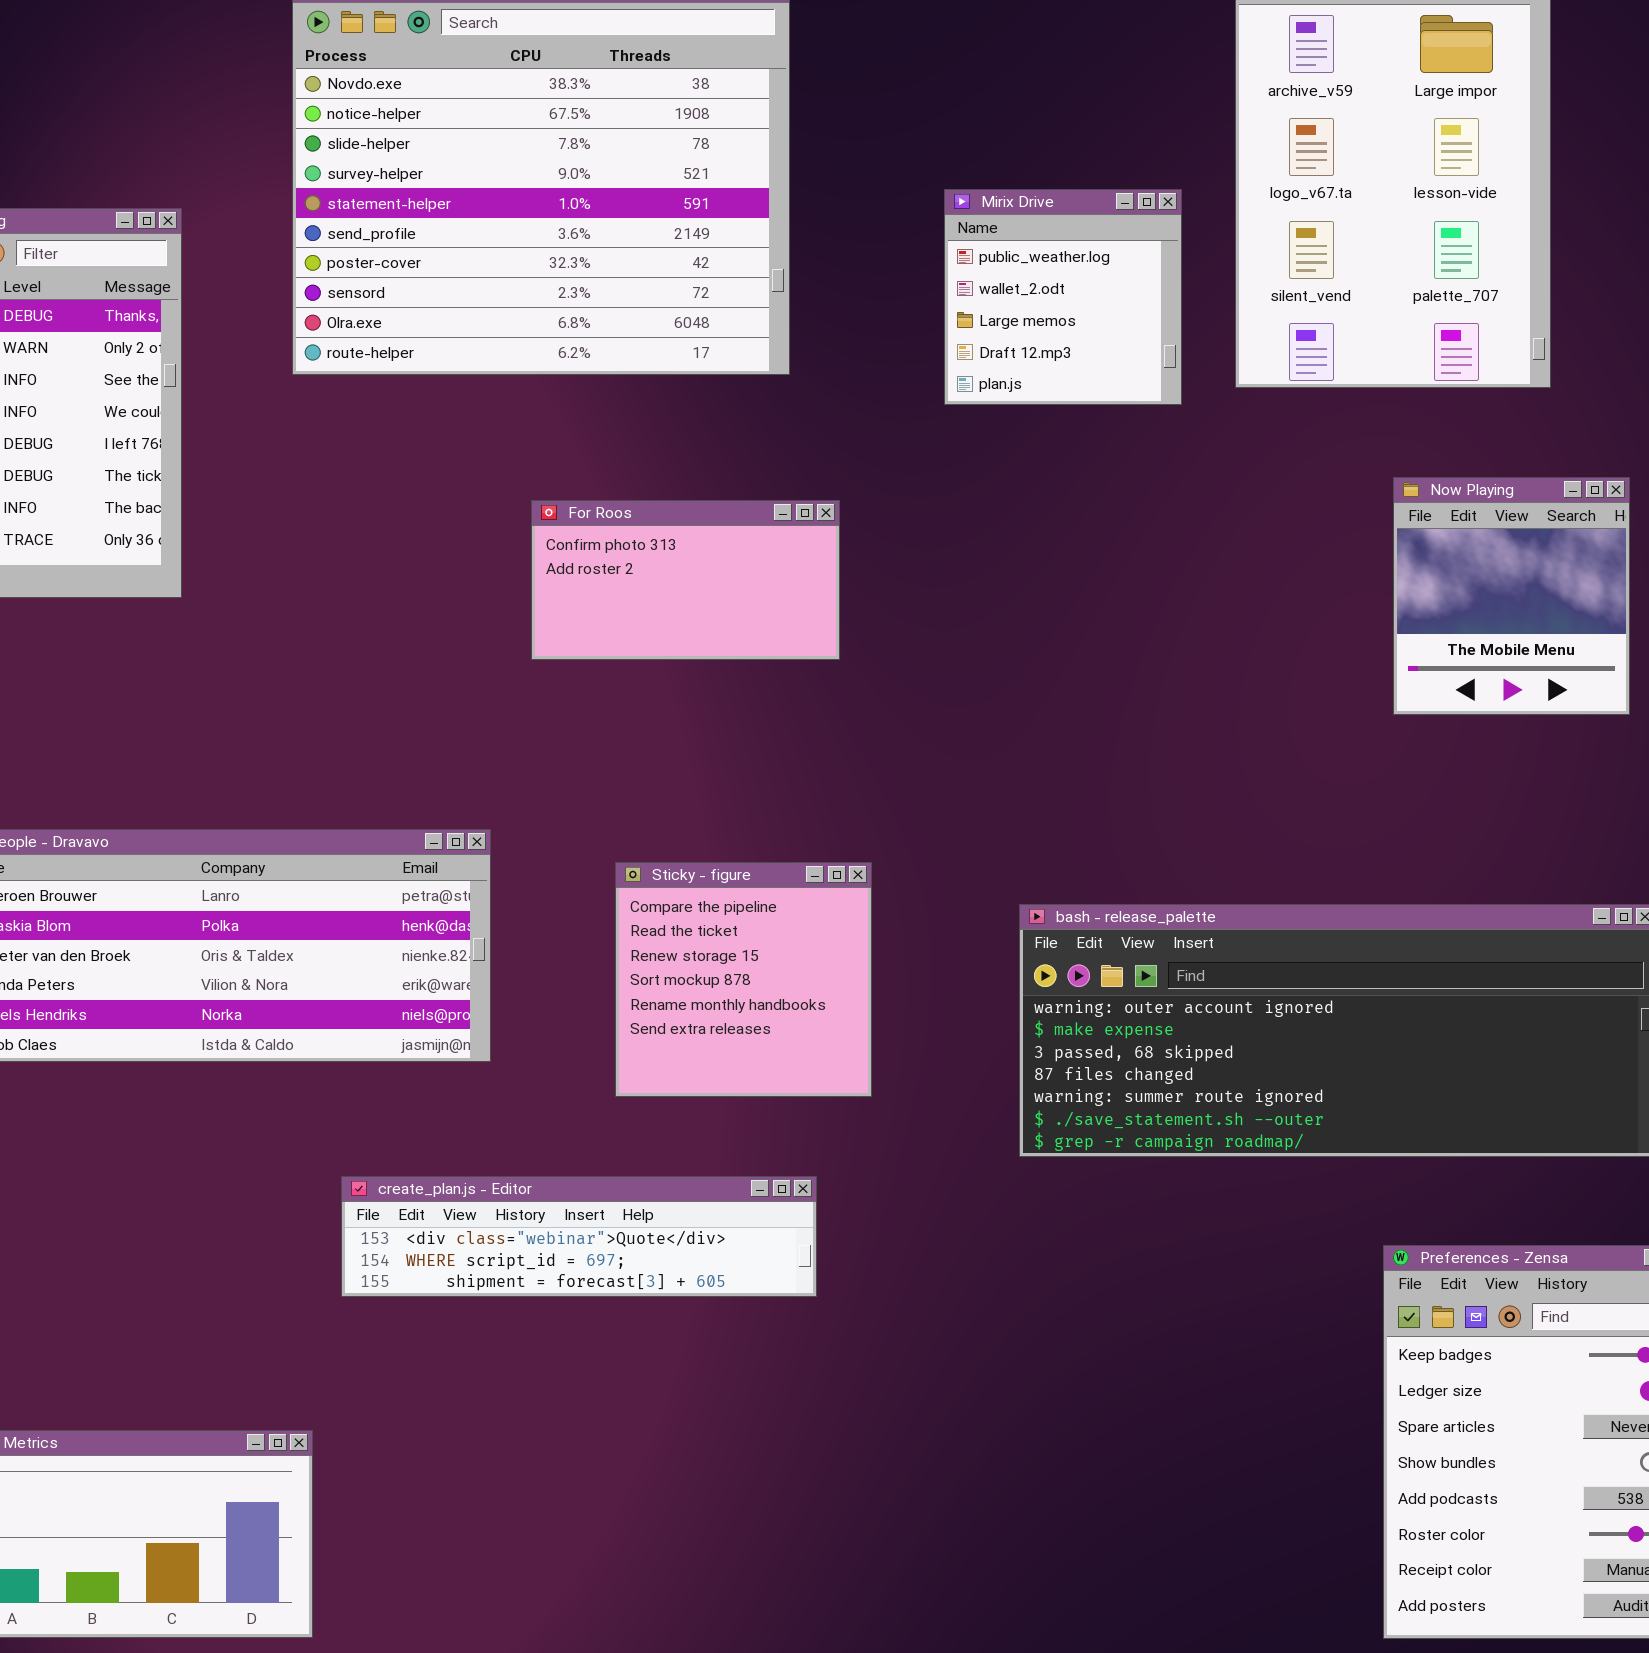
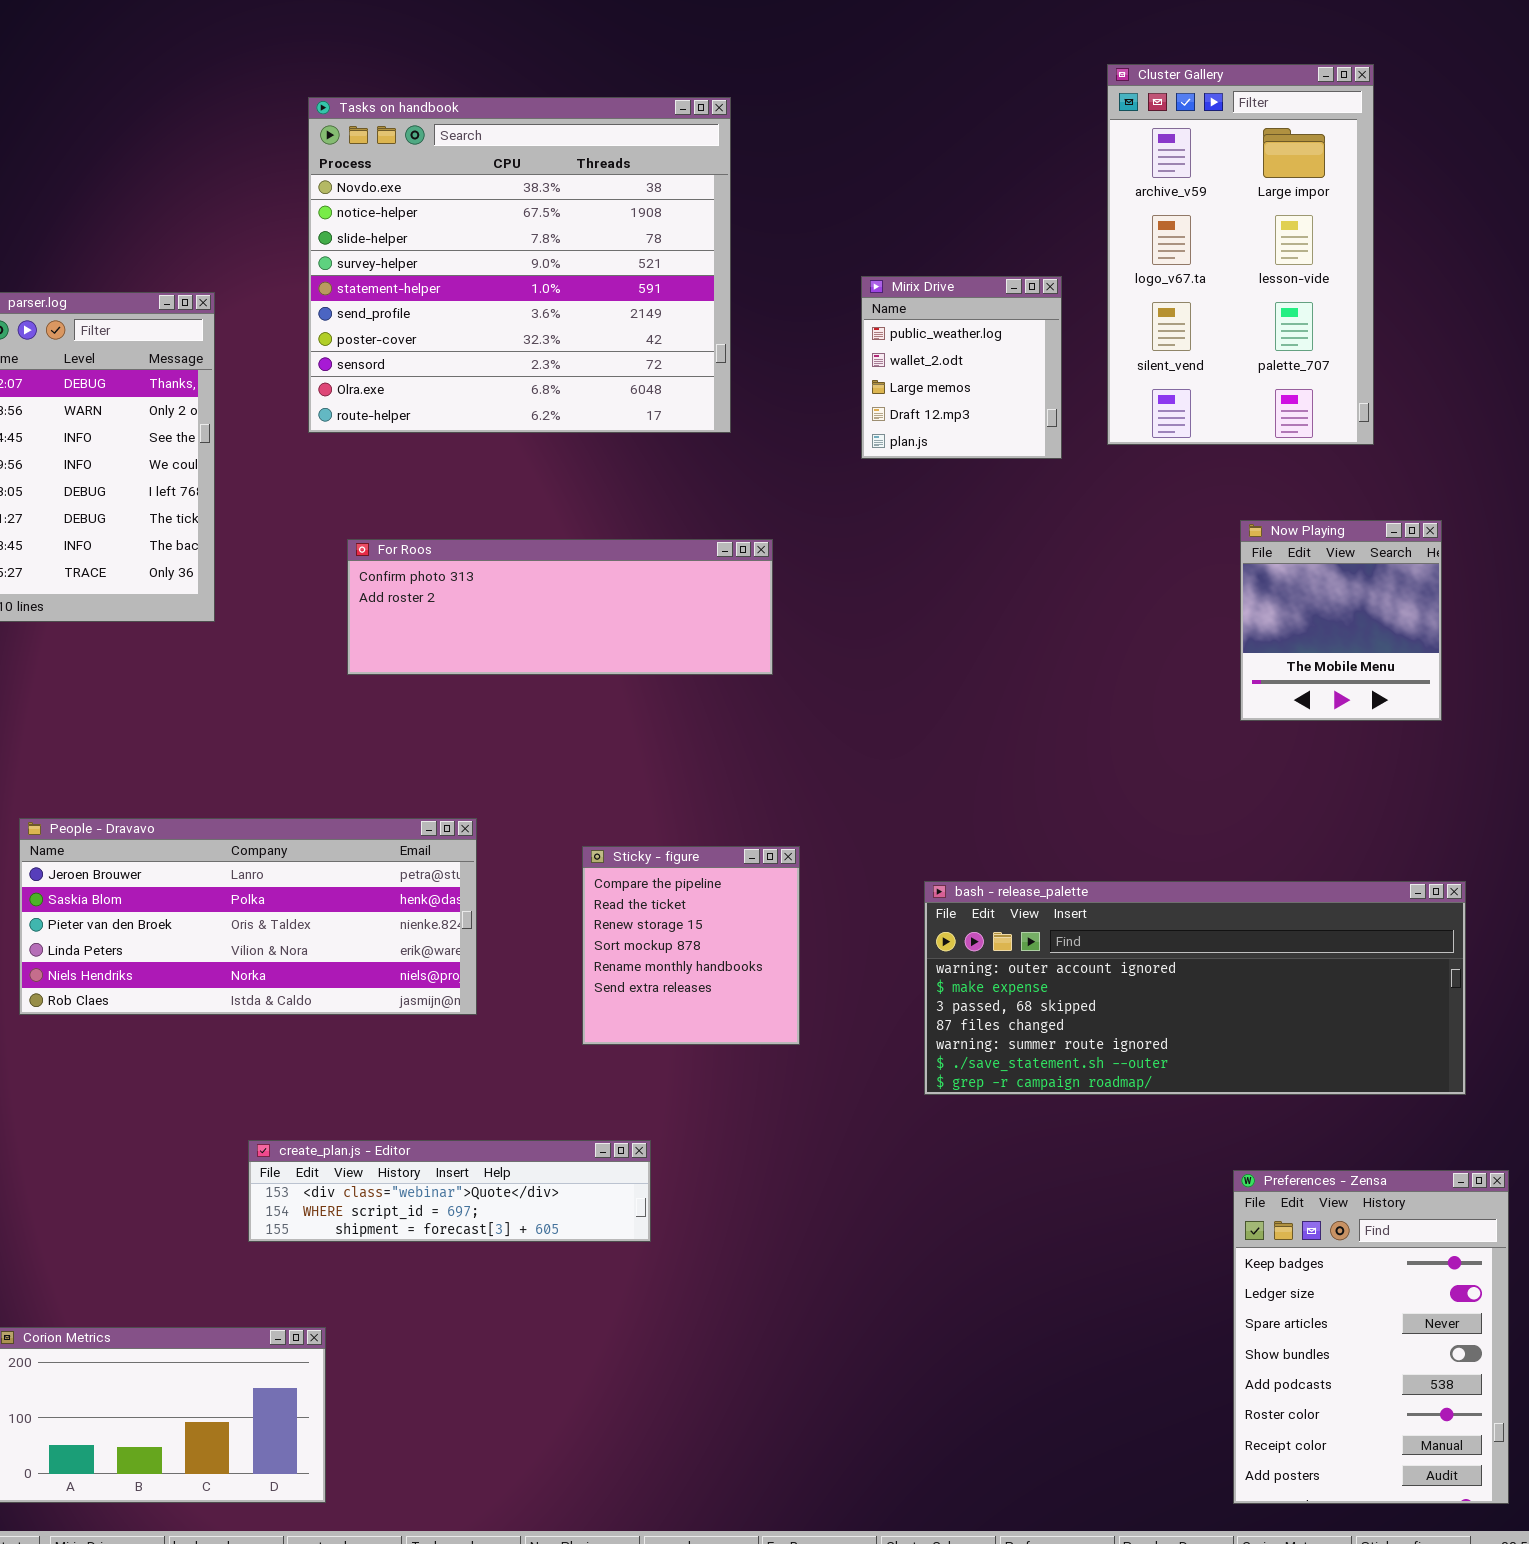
For Roos: [531,500,840,660] -> [347,539,773,675], resized
create_plan.js - Editor: [341,1176,817,1297] -> [248,1140,651,1242], moved

